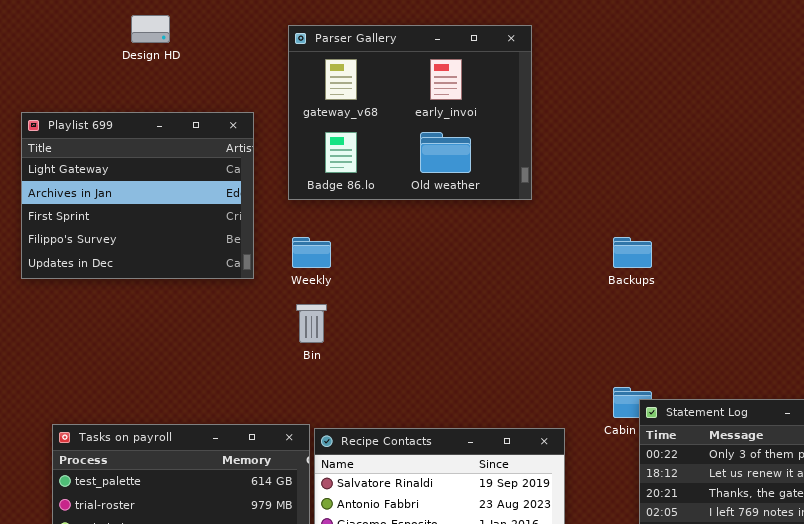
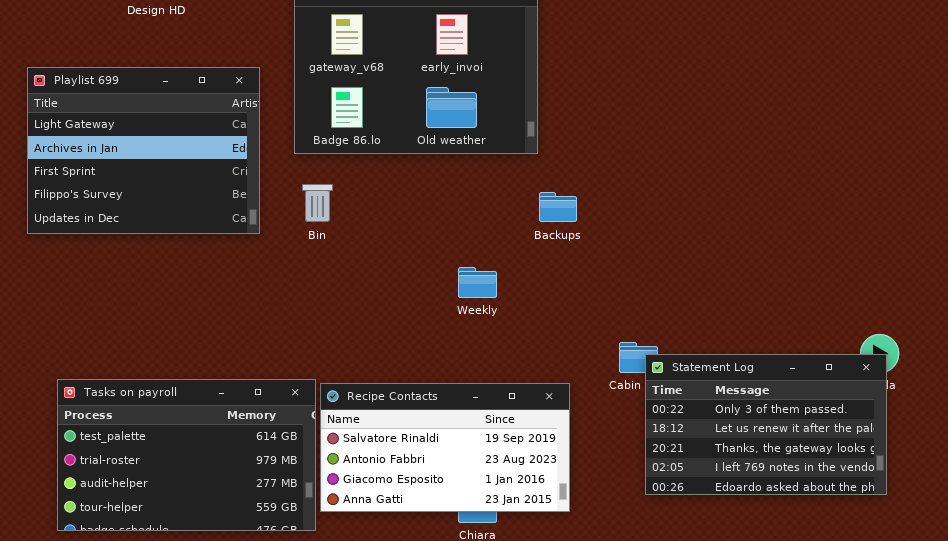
Weekly: [292,237,331,268] -> [458,267,497,298], moved
Backups: [613,237,652,268] -> [539,192,577,222], moved
Bin: [296,304,327,343] -> [302,184,333,222], moved

